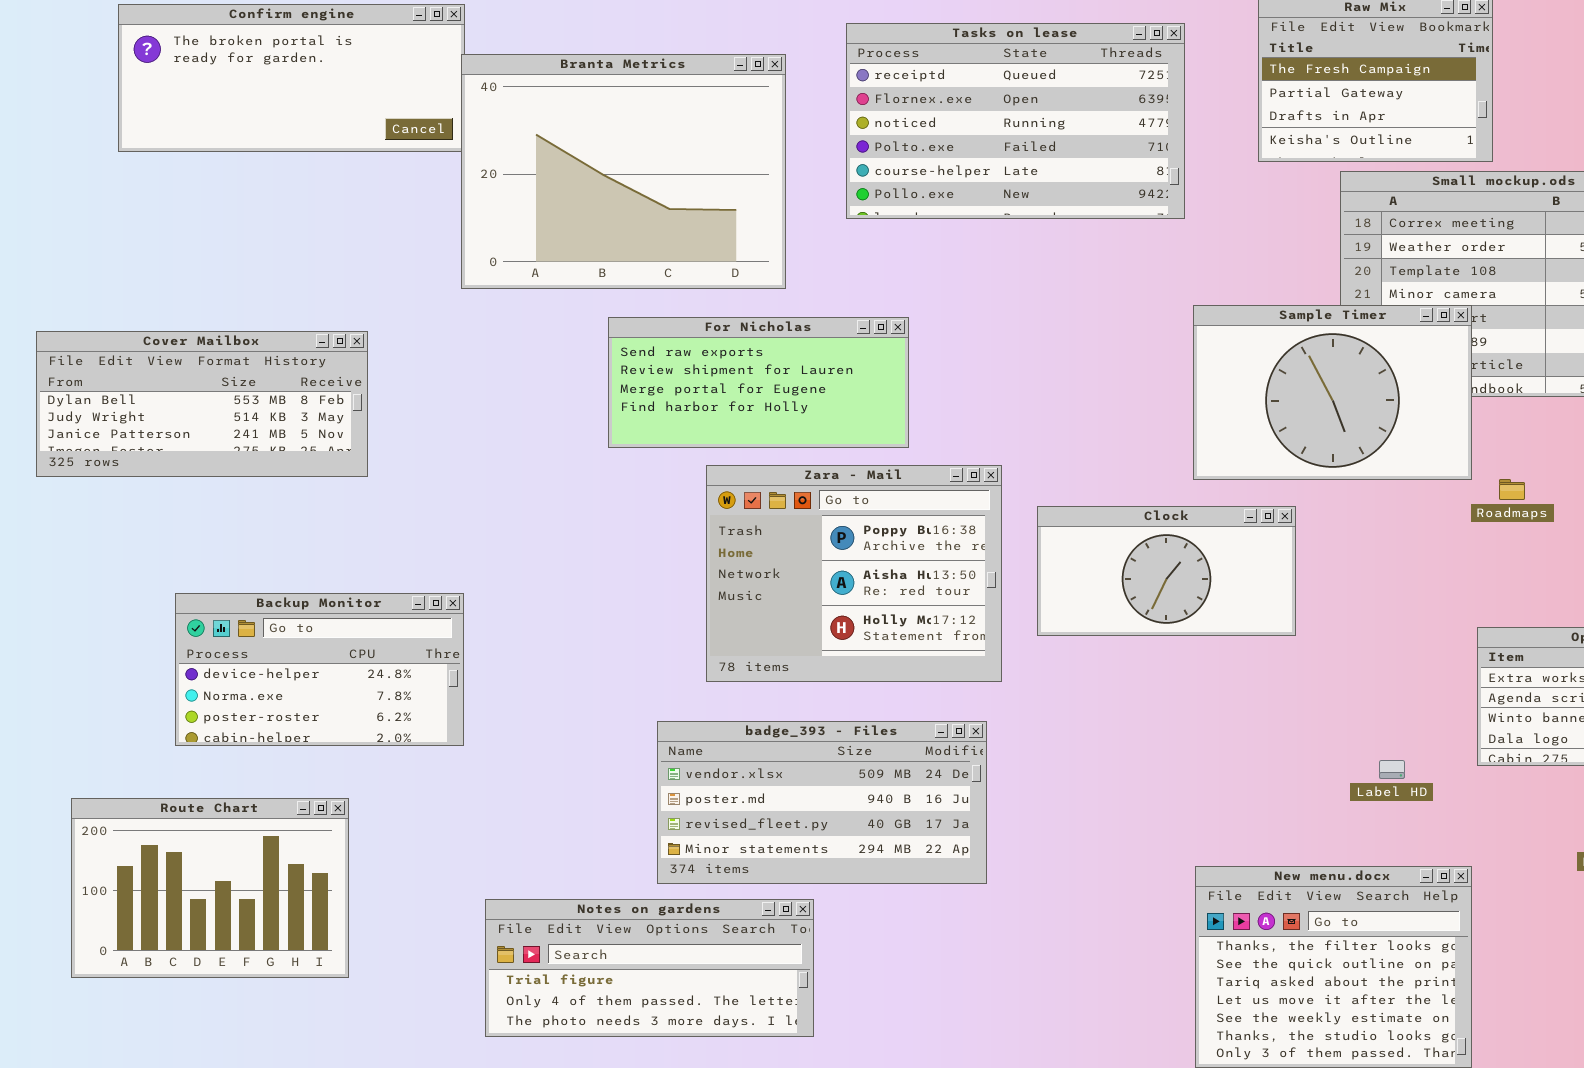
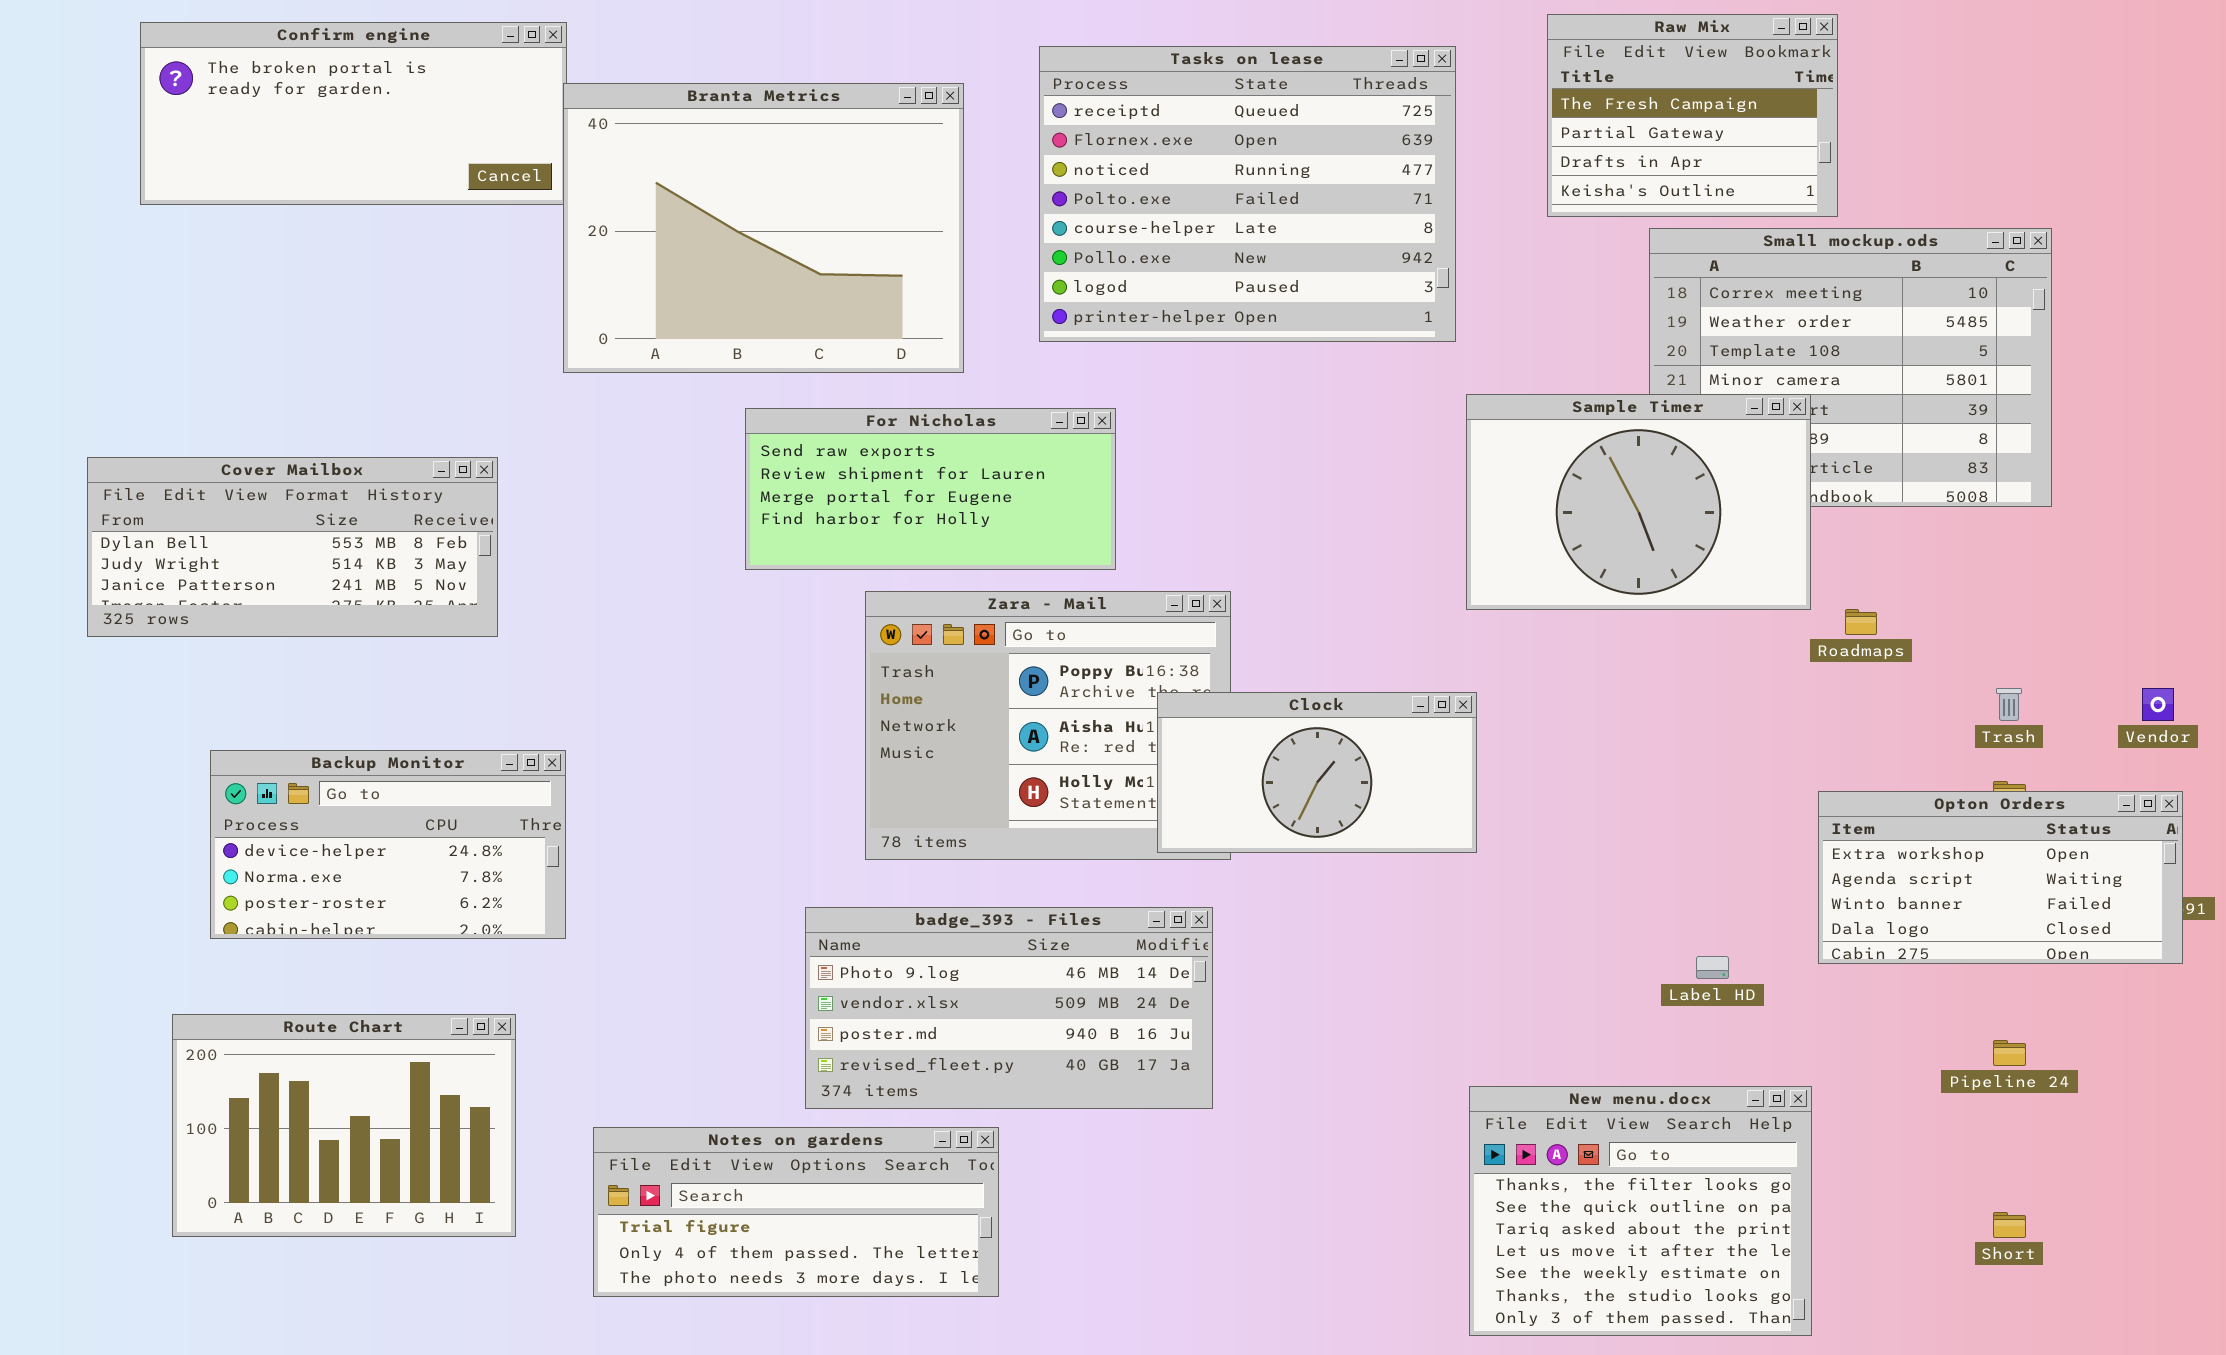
Tasks on lease: [846,23,1185,219] -> [1039,46,1456,342], resized
Cover Mailbox: [36,331,368,477] -> [87,457,498,637], moved
Clock: [1037,506,1296,636] -> [1157,692,1477,853], moved
badge_393 - Files: [657,721,987,884] -> [805,907,1213,1109], scrolled up 1 row
Route Chart: [71,798,349,978] -> [172,1014,516,1237], moved

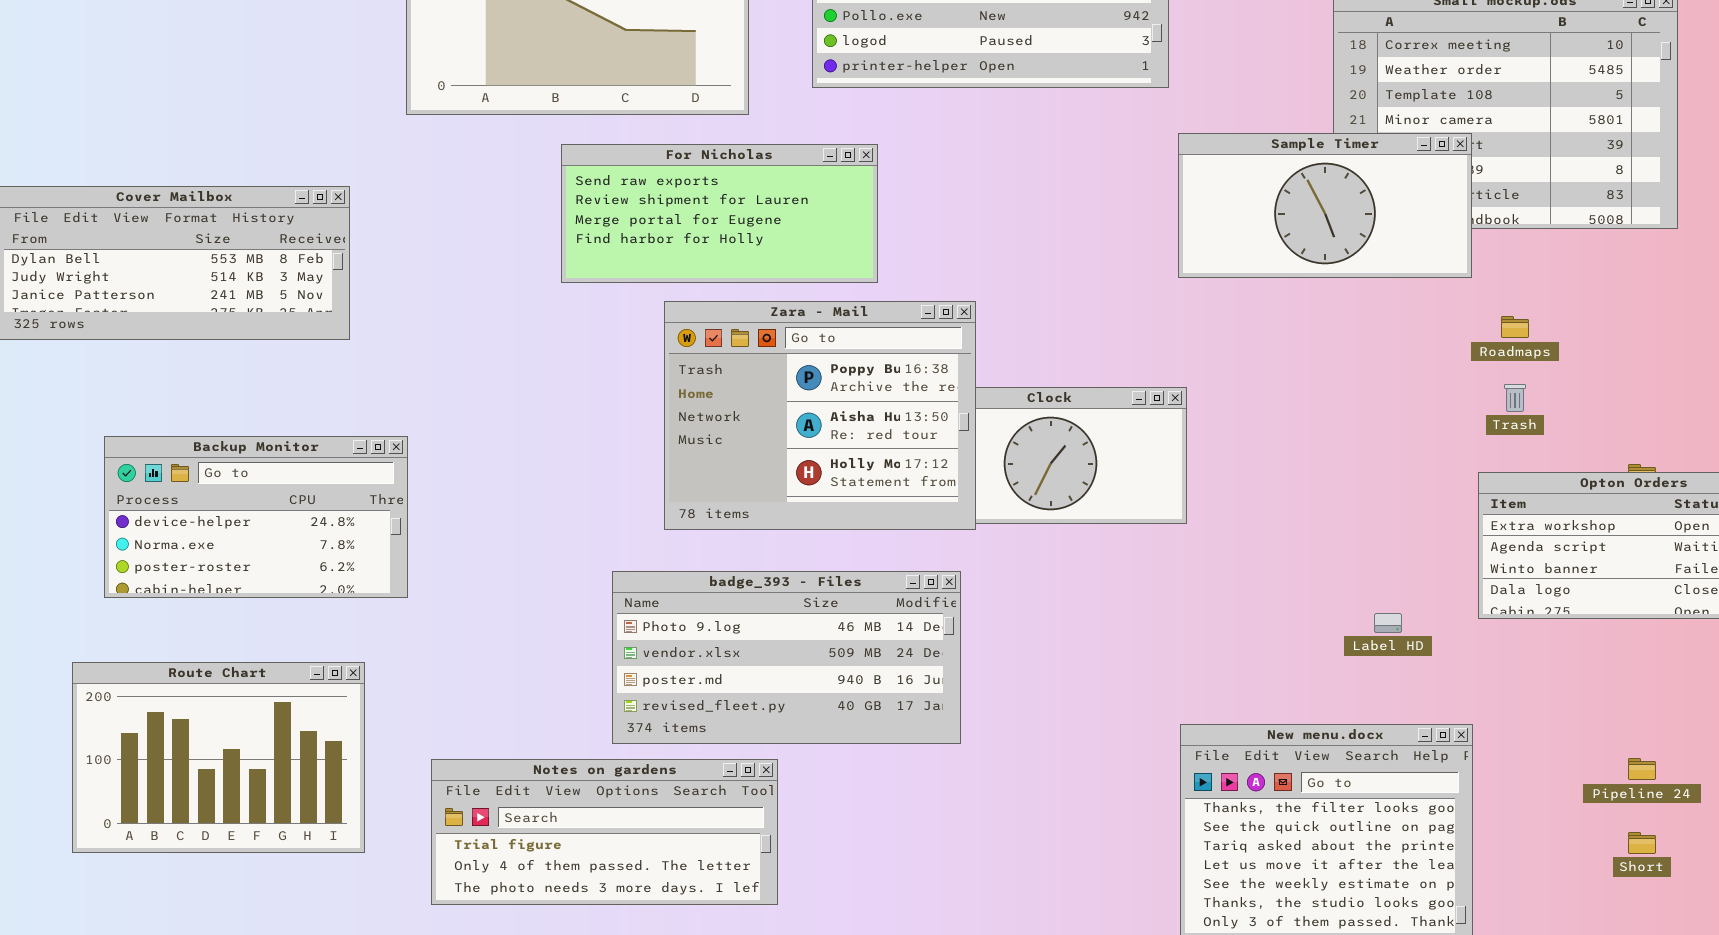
Sample Timer: [1466,394,1811,610] -> [1178,133,1472,278], resized
Zara - Mail: [865,591,1231,860] -> [664,301,976,530], raised
Trash: [1996,688,2022,721] -> [1504,384,1526,412], moved
Pipeline 24: [1993,1040,2026,1066] -> [1628,758,1656,780], moved

